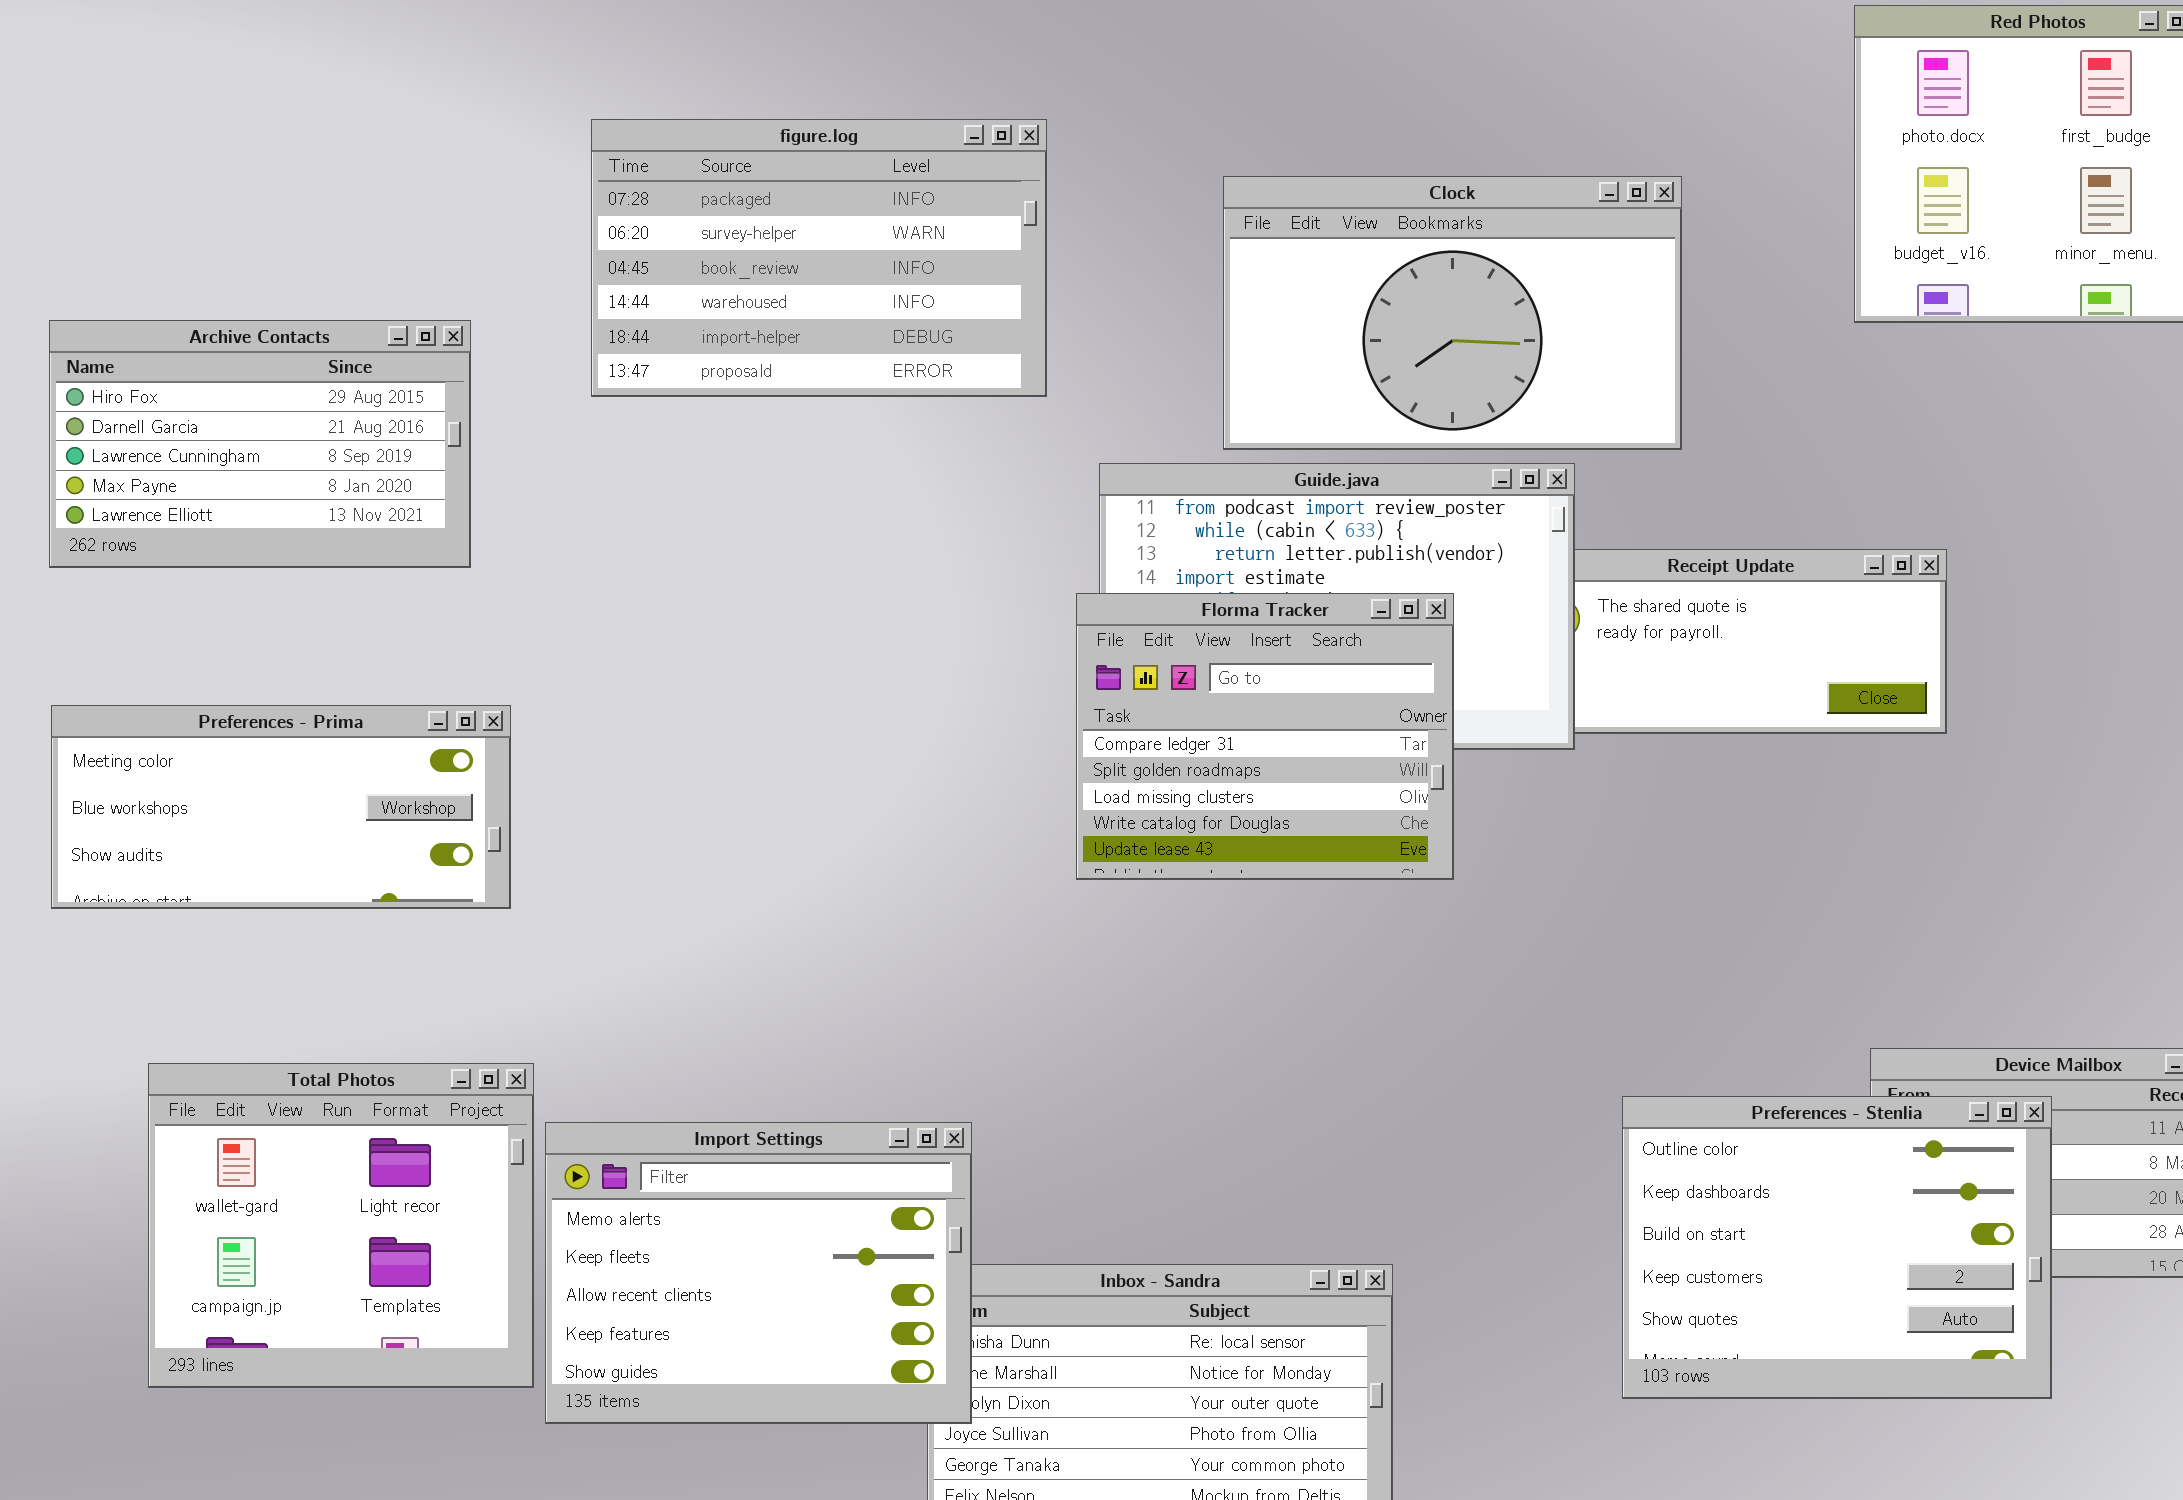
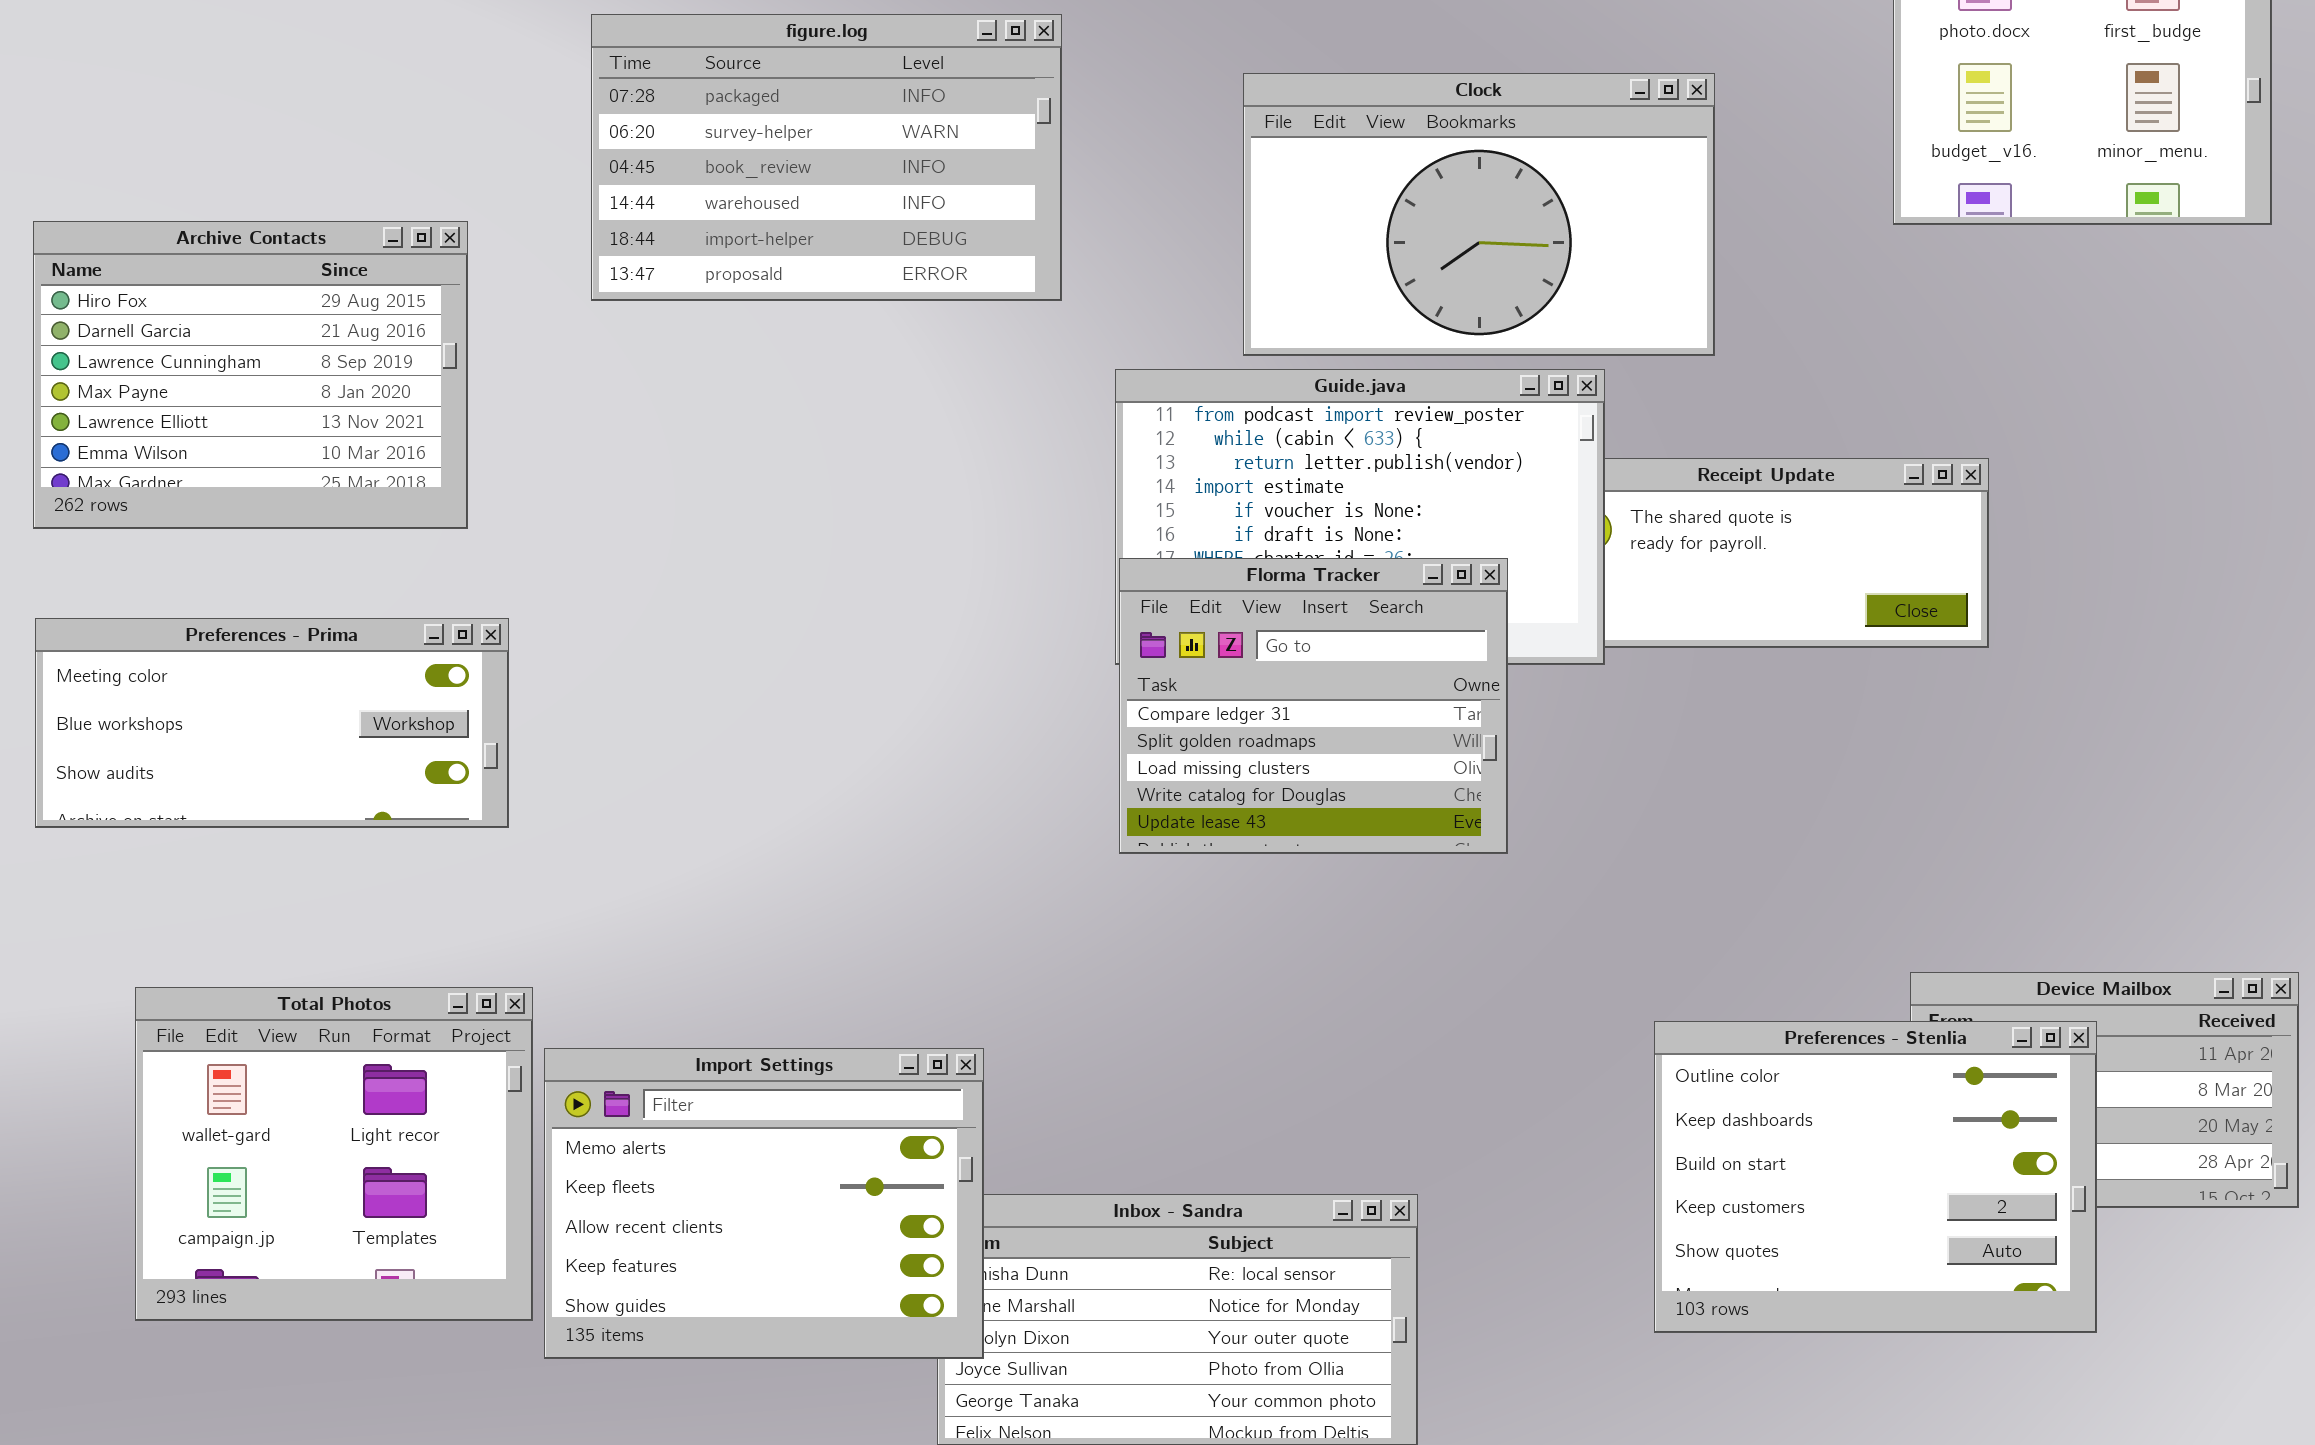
Archive Contacts: [49,320,471,568] -> [33,221,468,529], resized
Florma Tracker: [1076,593,1454,880] -> [1119,558,1508,854], moved

